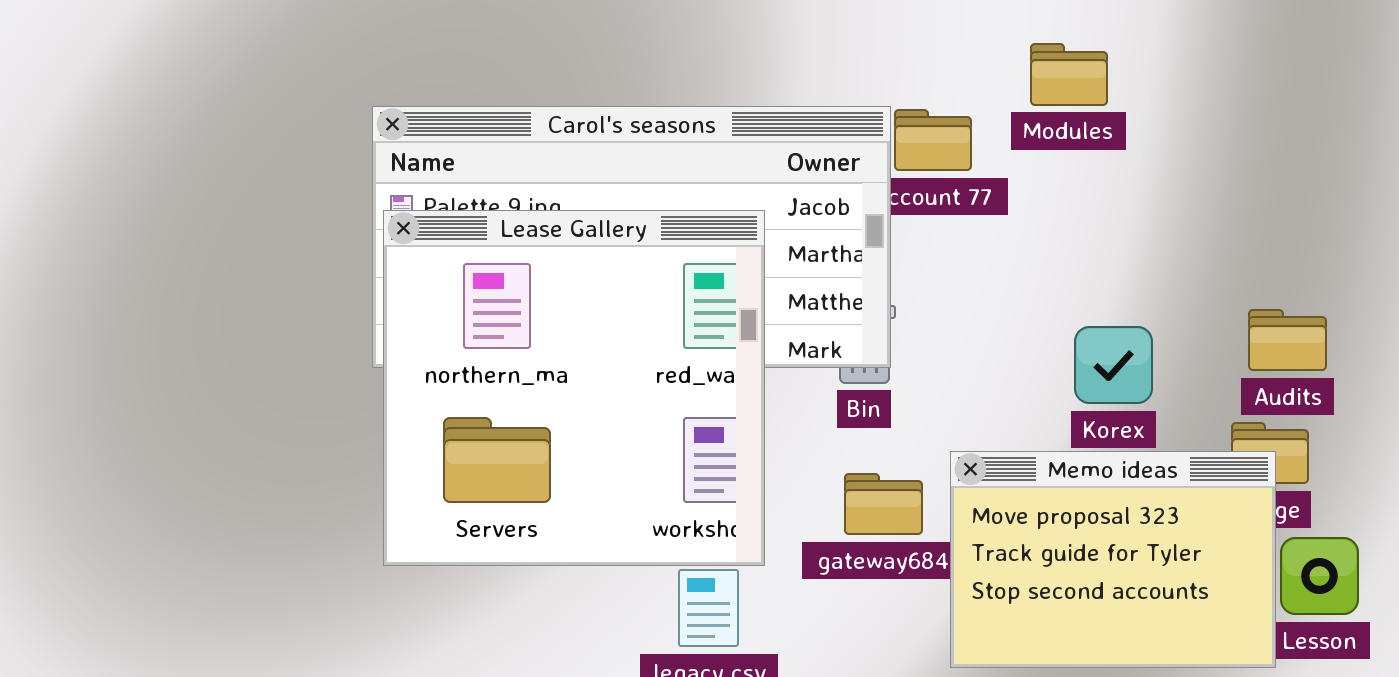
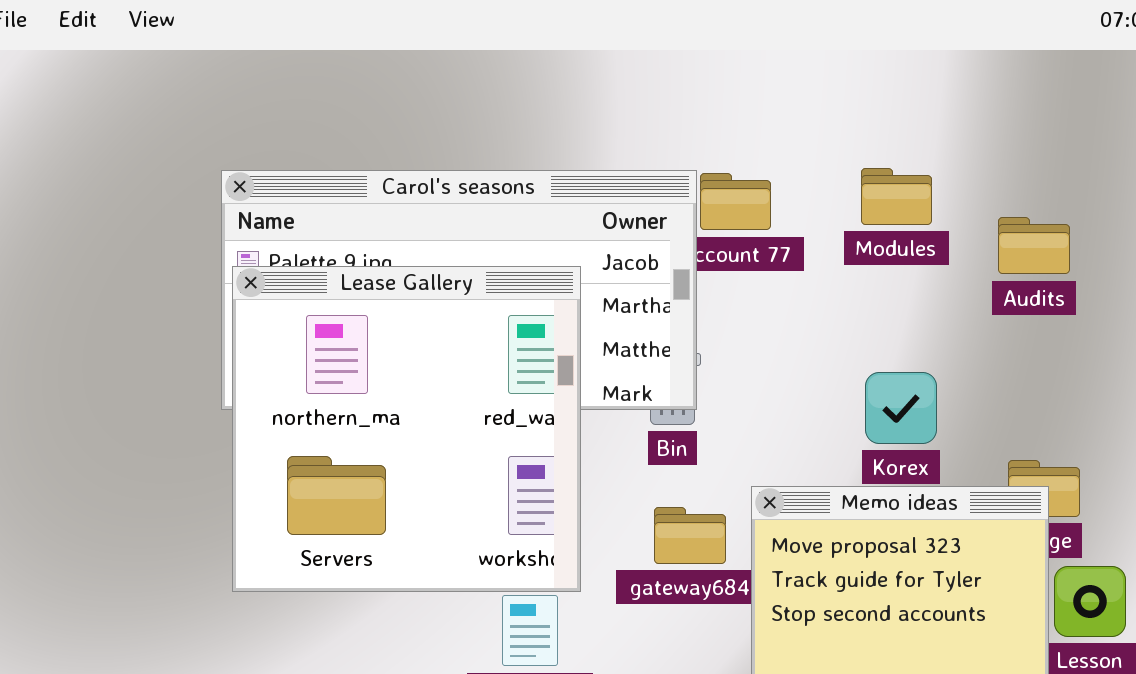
Modules: [1030,43,1108,106] -> [861,168,932,225], moved
Audits: [1248,309,1327,371] -> [998,217,1070,274], moved

